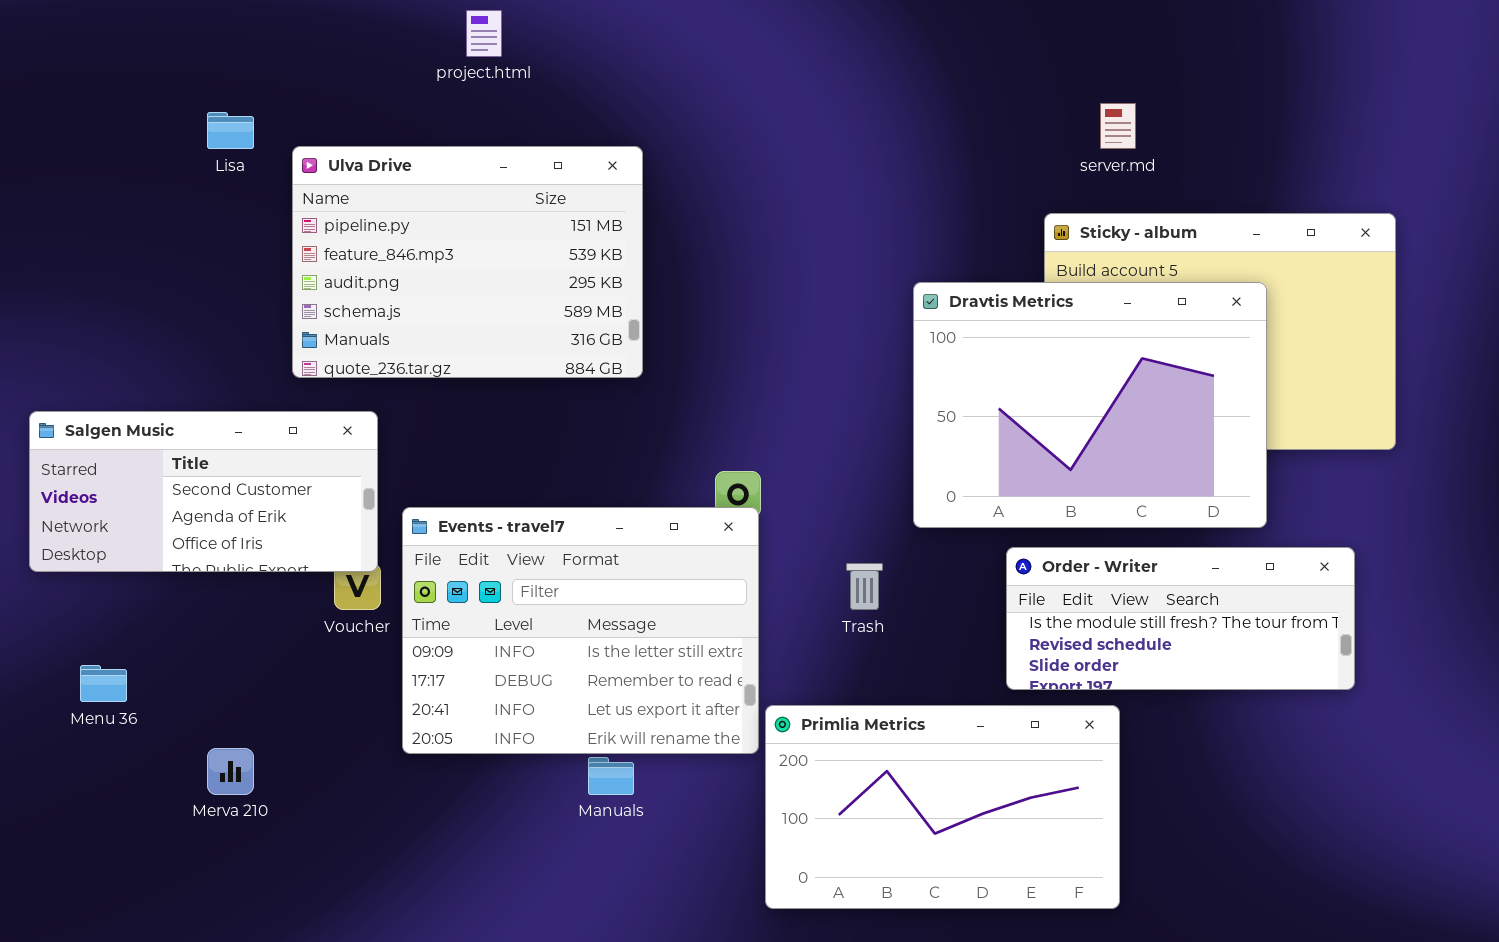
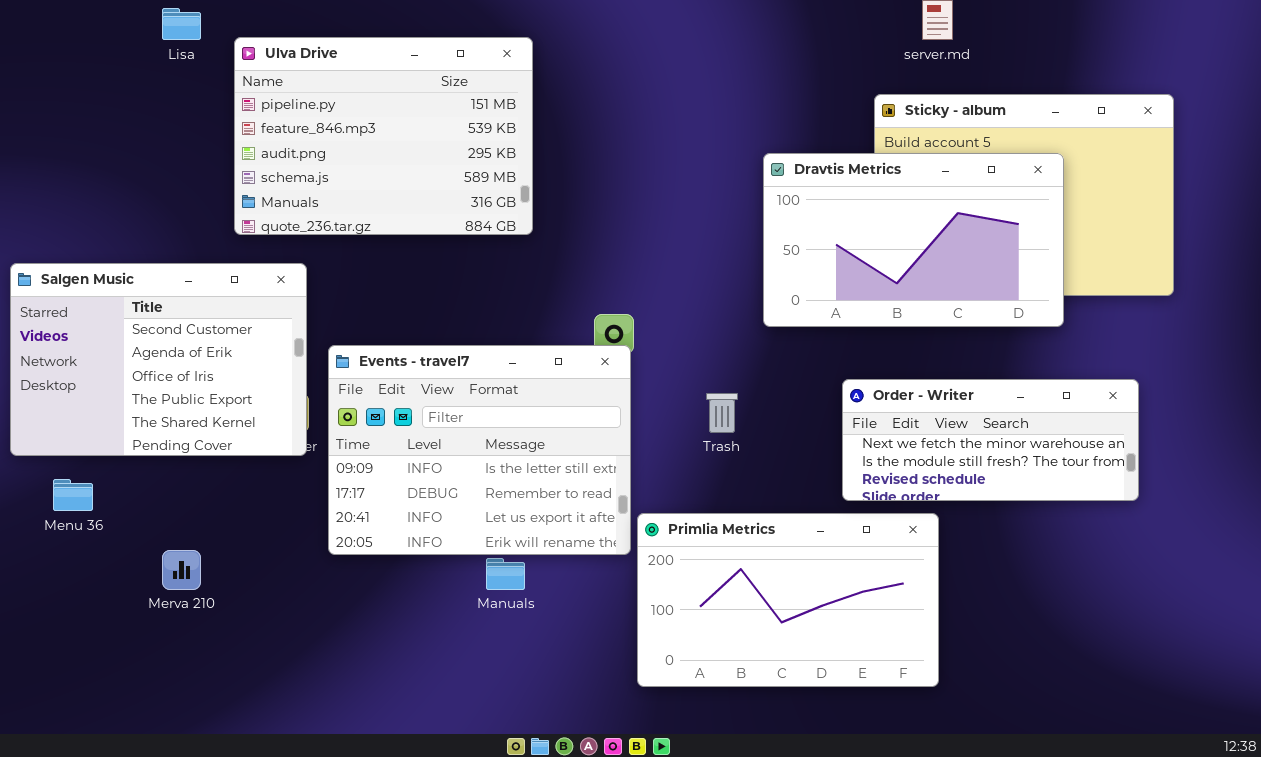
Dravtis Metrics: [913,282,1267,528] -> [763,153,1064,327], resized
Salgen Music: [29,411,378,572] -> [10,263,307,456], resized
Order - Writer: [1006,547,1355,690] -> [842,379,1139,501], scrolled up 1 row

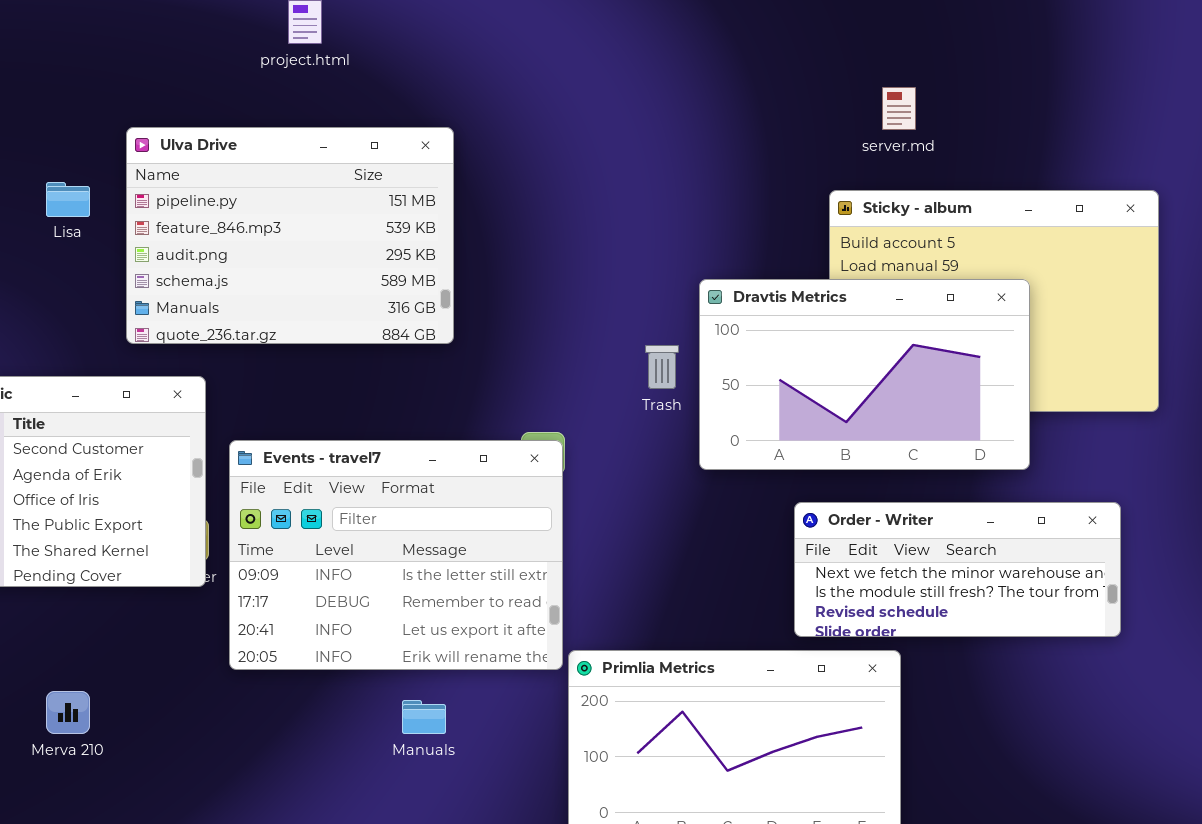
Lisa: [162,8,201,40] -> [46,182,90,217], moved
Dravtis Metrics: [763,153,1064,327] -> [699,279,1030,470], moved
Events - travel7: [328,345,631,555] -> [229,440,563,670], moved
Trash: [706,393,738,433] -> [645,345,679,389], moved

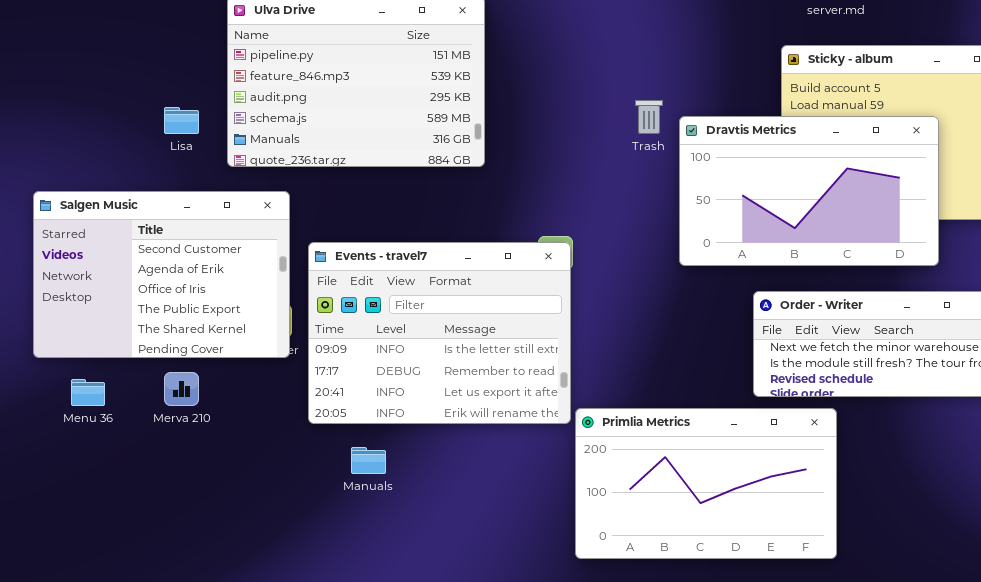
Lisa: [46,182,90,217] -> [164,107,199,134], moved
Trash: [645,345,679,389] -> [635,100,663,134], moved
Merva 210: [46,691,90,734] -> [164,372,199,406], moved
Manuals: [402,700,446,734] -> [351,447,386,474], moved

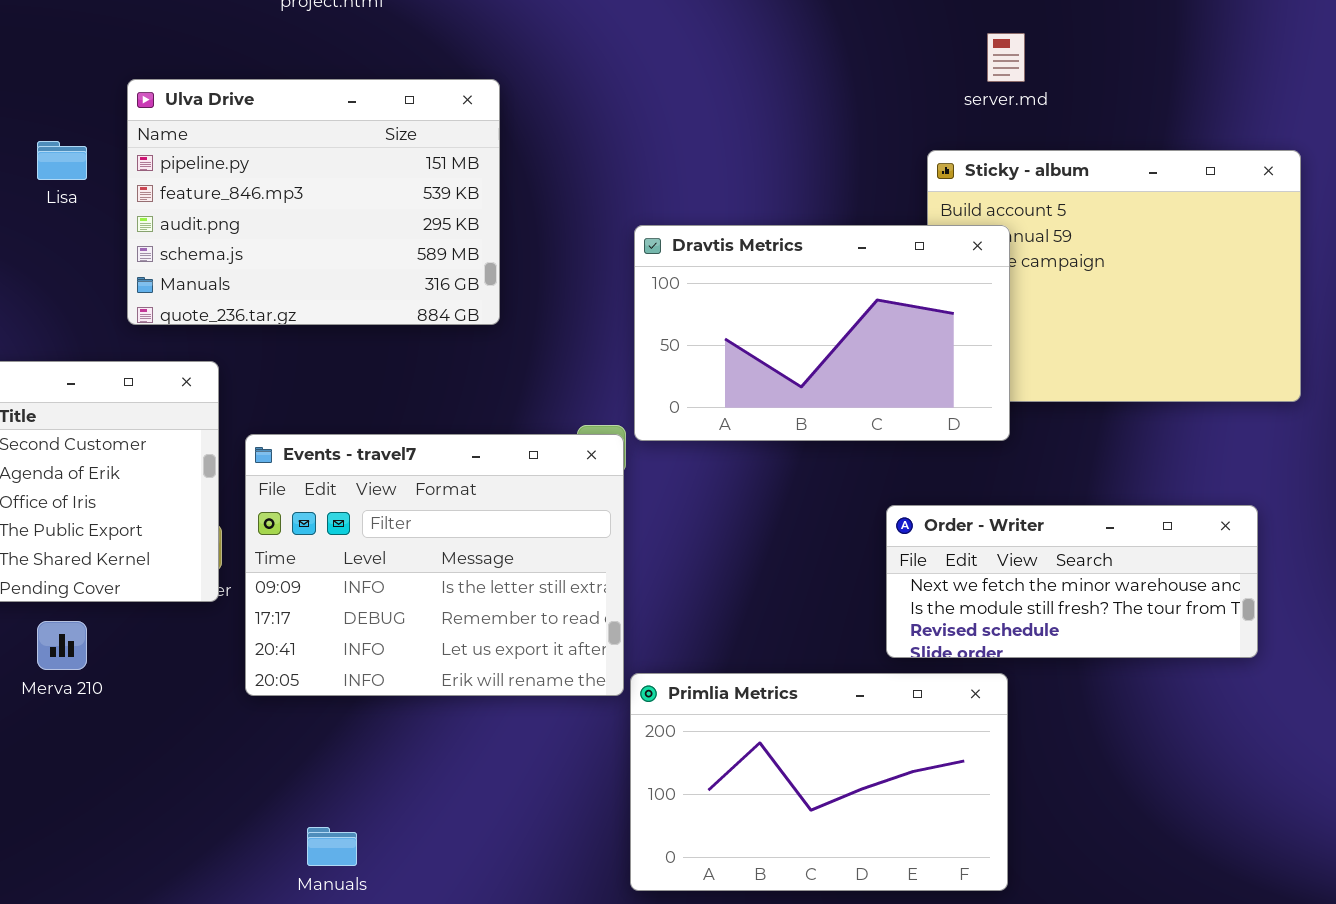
Lisa: [164,107,199,134] -> [37,141,87,180], moved
Dravtis Metrics: [679,116,939,266] -> [634,225,1010,441], moved
Manuals: [351,447,386,474] -> [307,827,357,866], moved

